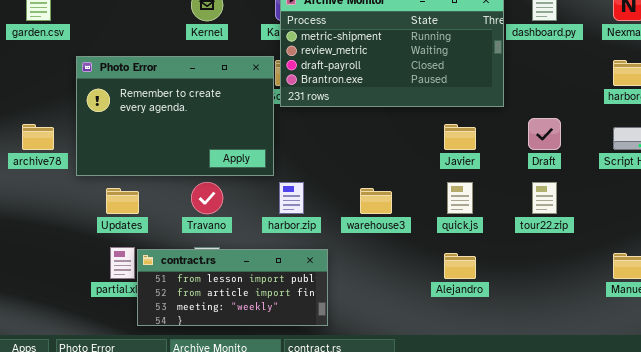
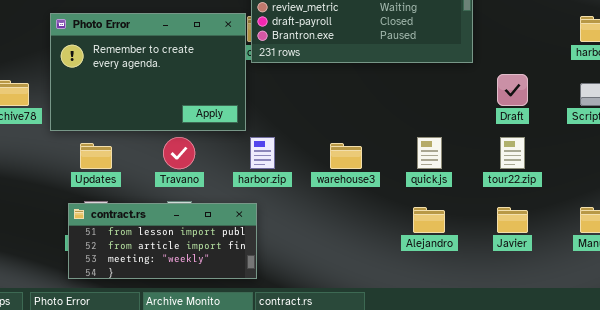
Javier: [444,124,476,150] -> [497,207,528,233], moved
contract.rs: [137,249,328,326] -> [68,203,257,279], moved

